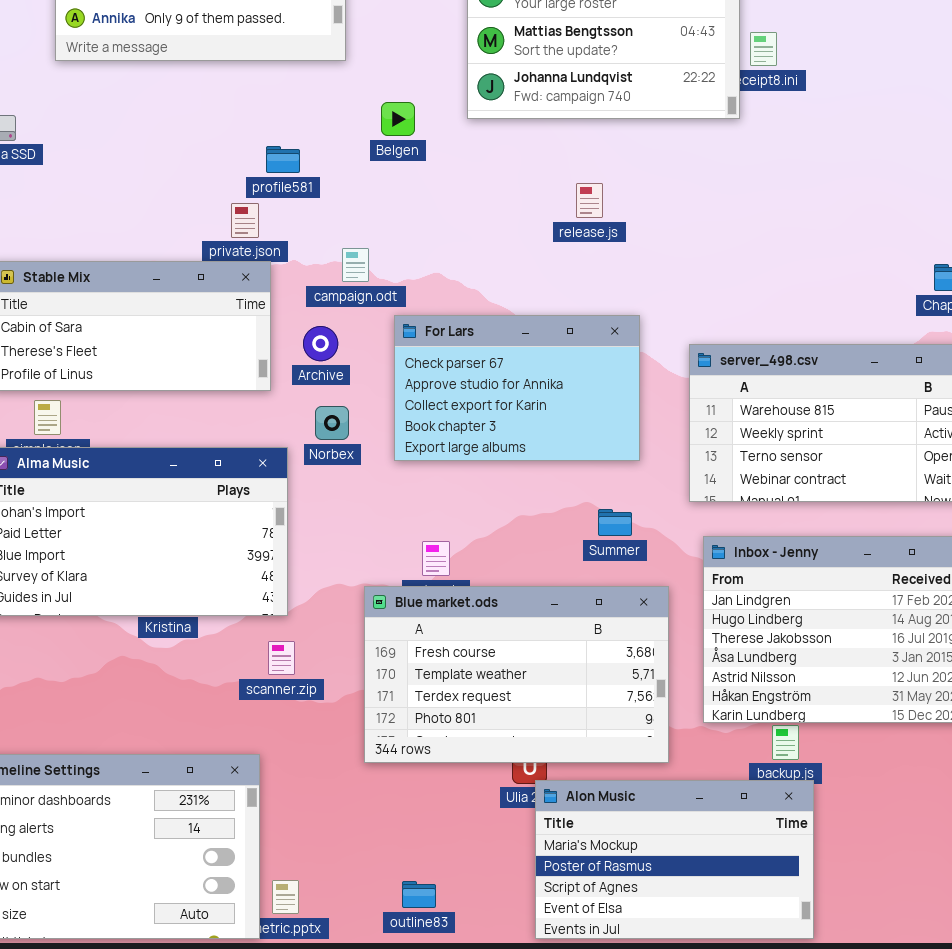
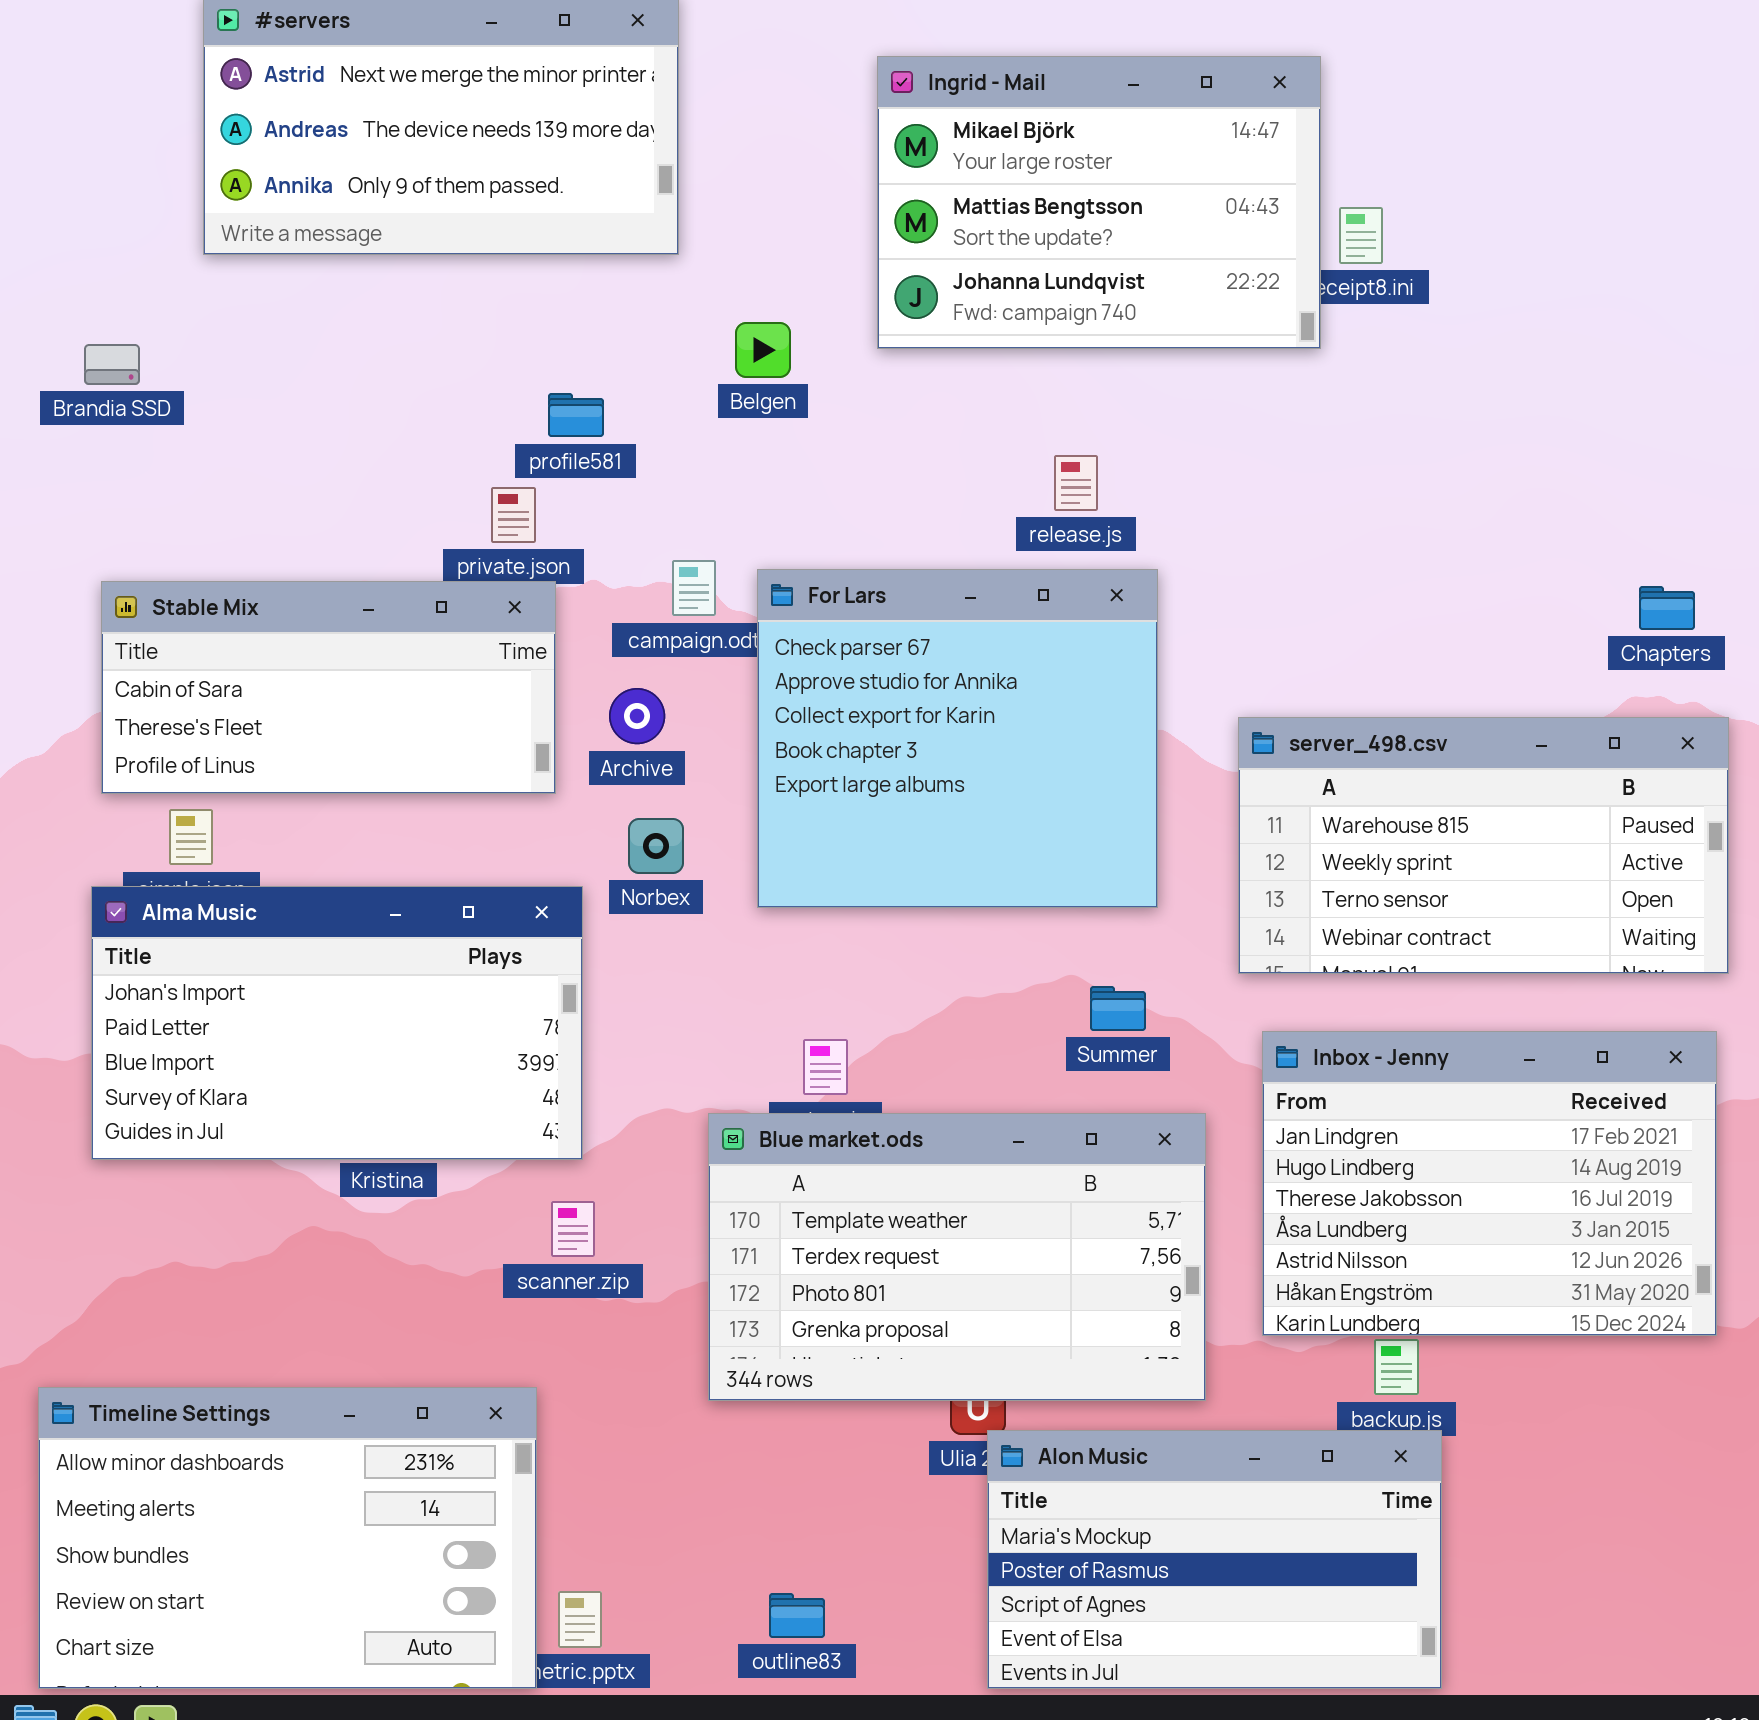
For Lars: [394,315,640,461] -> [757,569,1158,908], resized
Blue market.ods: [364,586,669,763] -> [708,1113,1206,1401], scrolled down 1 row

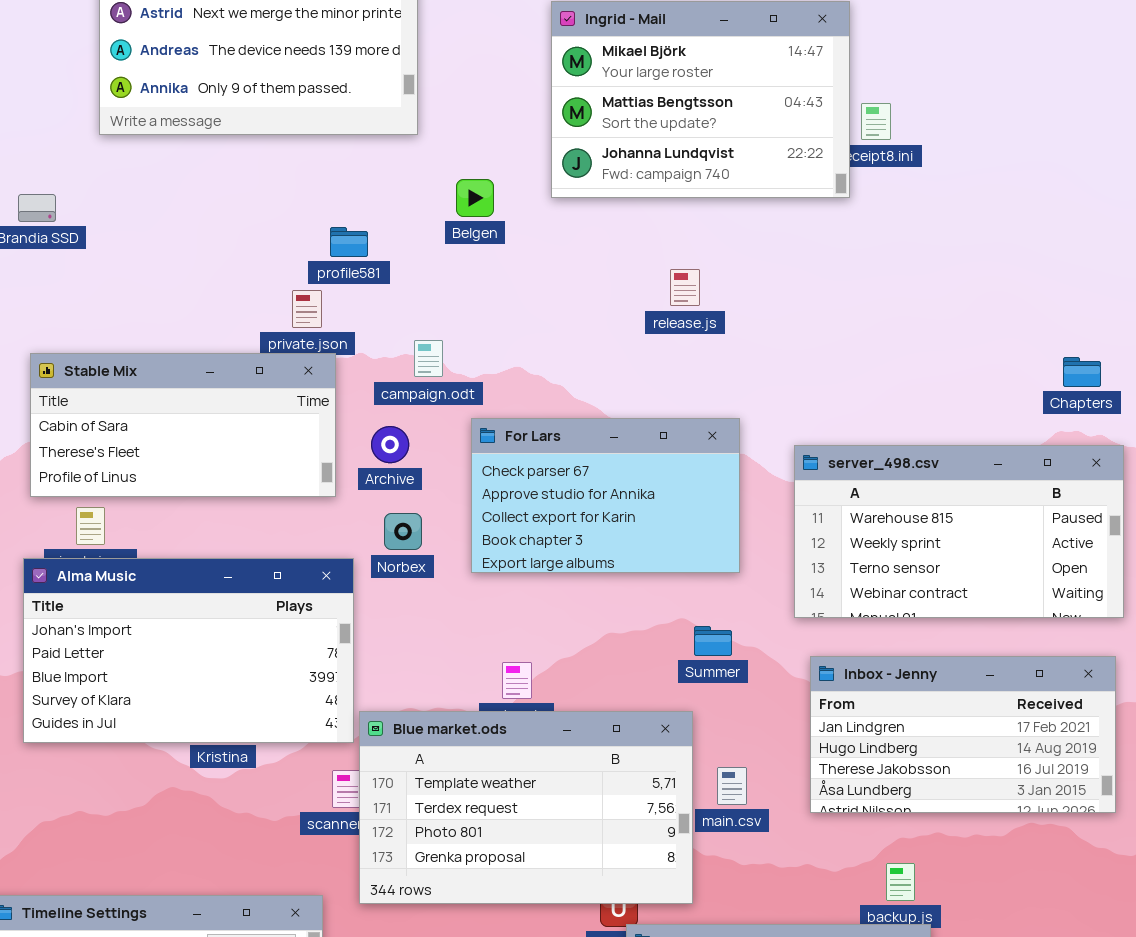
For Lars: [757,569,1158,908] -> [471,418,740,573], resized
Inbox - Jenny: [1262,1031,1717,1336] -> [810,656,1116,813], resized
Blue market.ods: [708,1113,1206,1401] -> [359,711,693,904], moved

